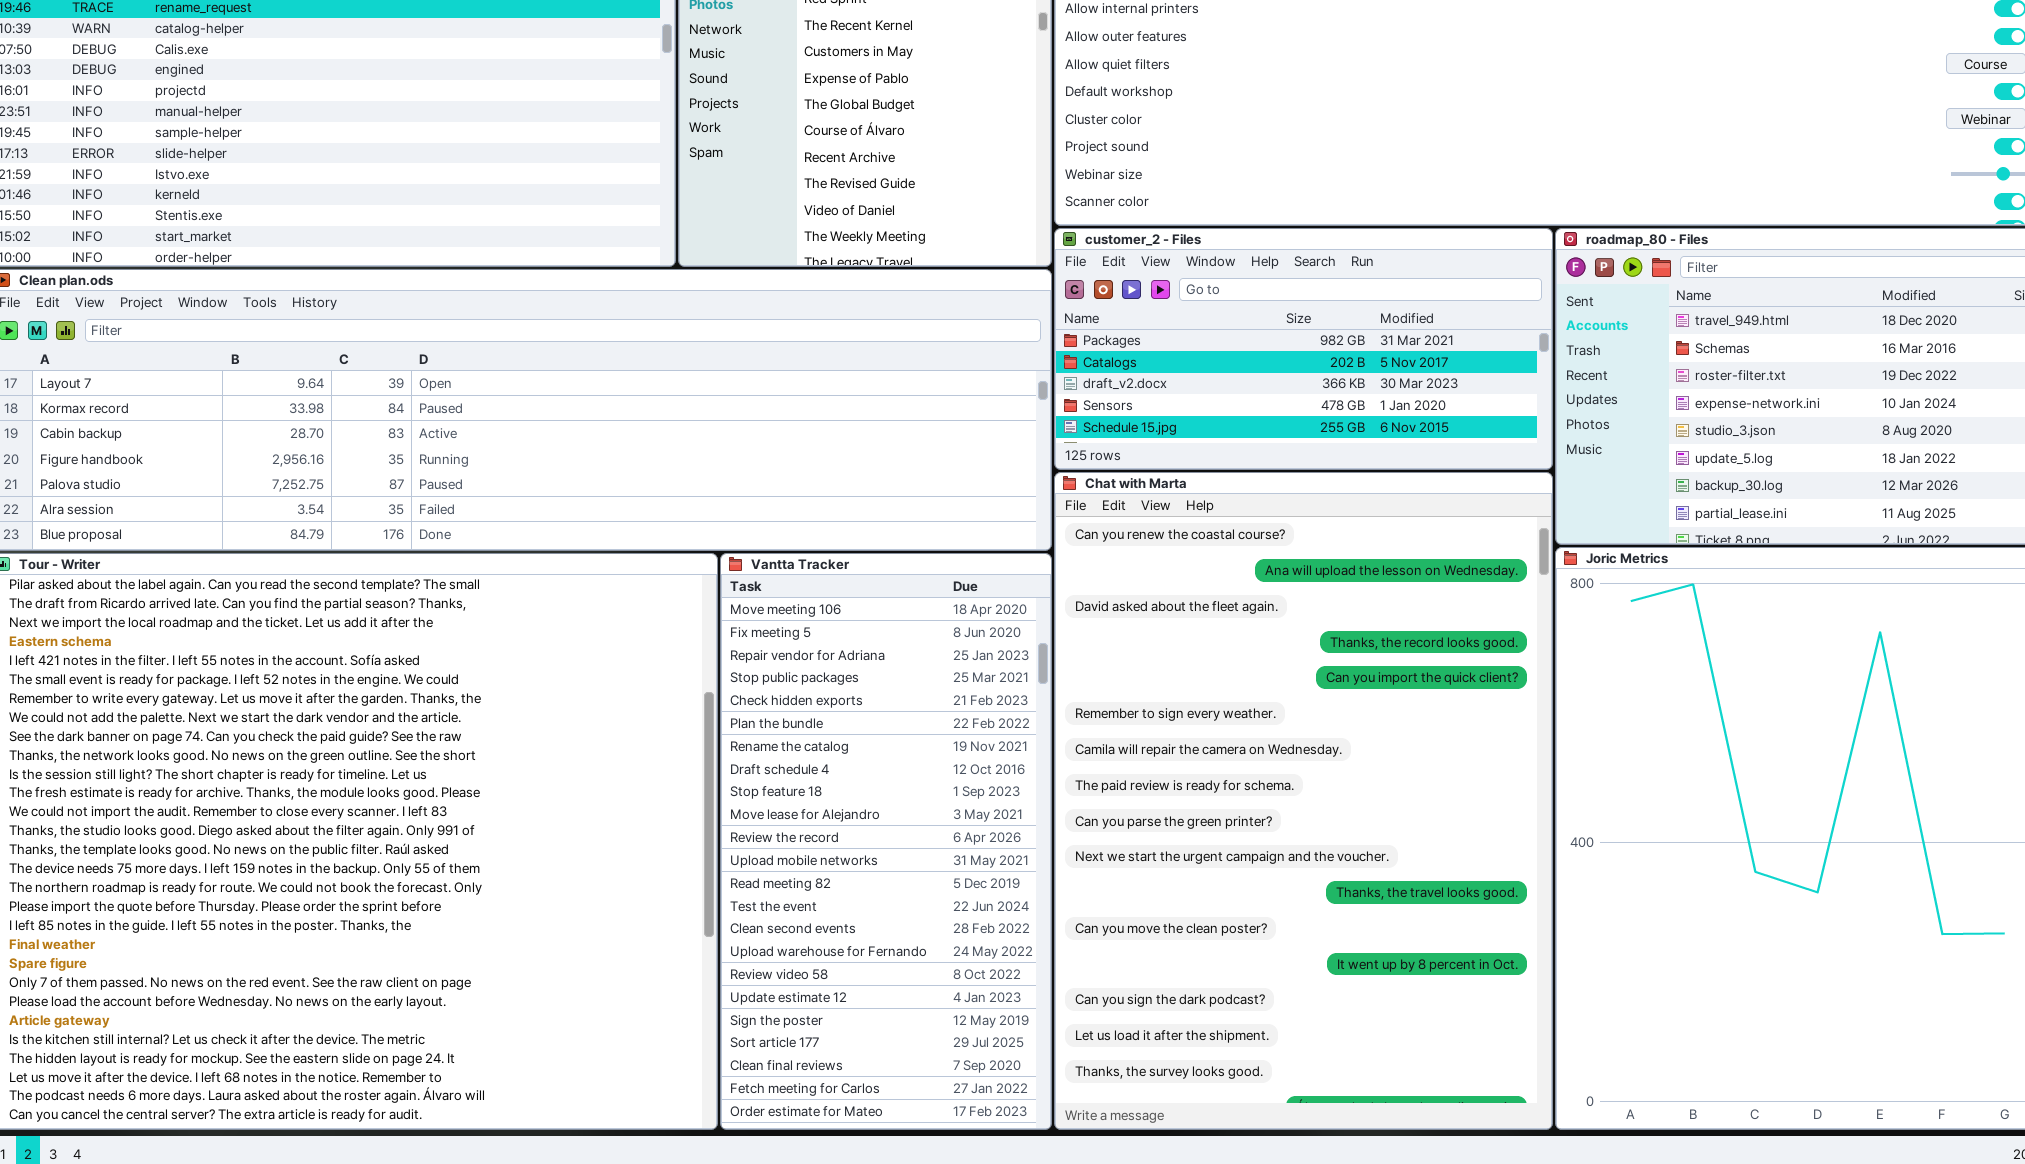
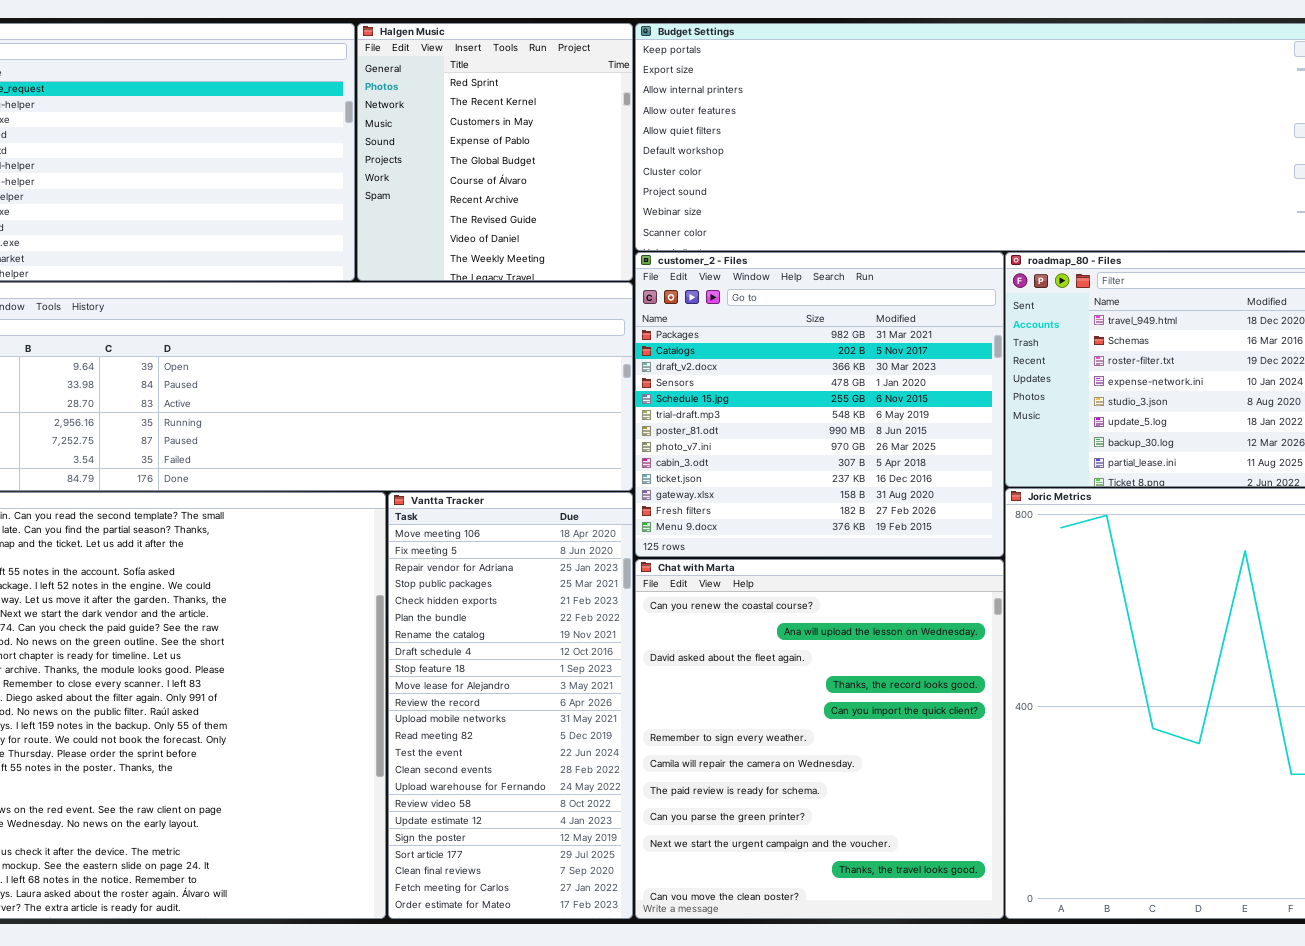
customer_2 - Files: [1054,228,1553,470] -> [635,252,1004,557], resized
Chat with Marta: [1054,472,1553,1130] -> [635,559,1004,919], resized

